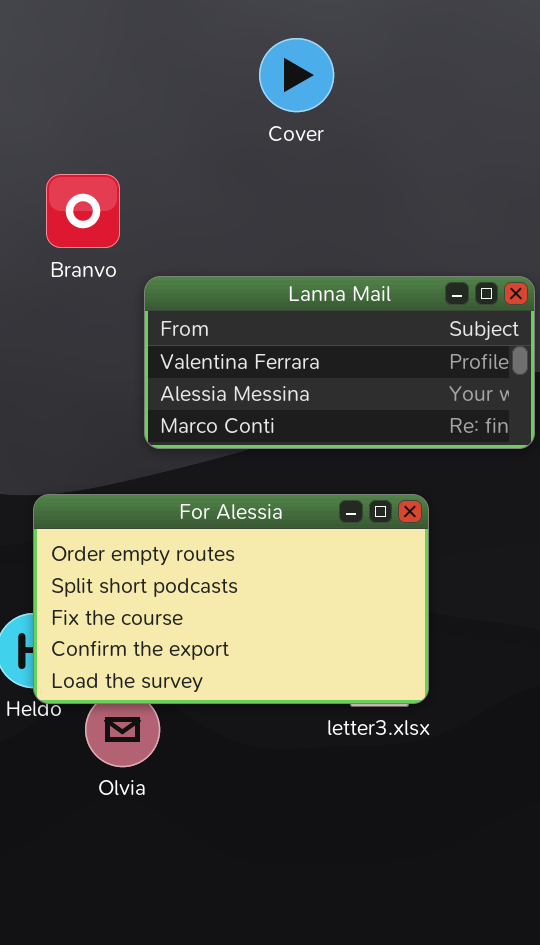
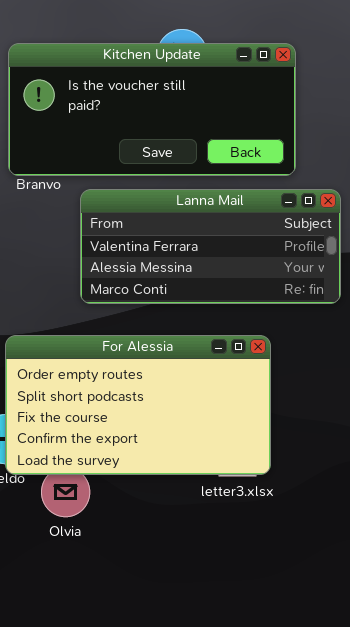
Kitchen Update: none -> [8,43,296,176], opened

